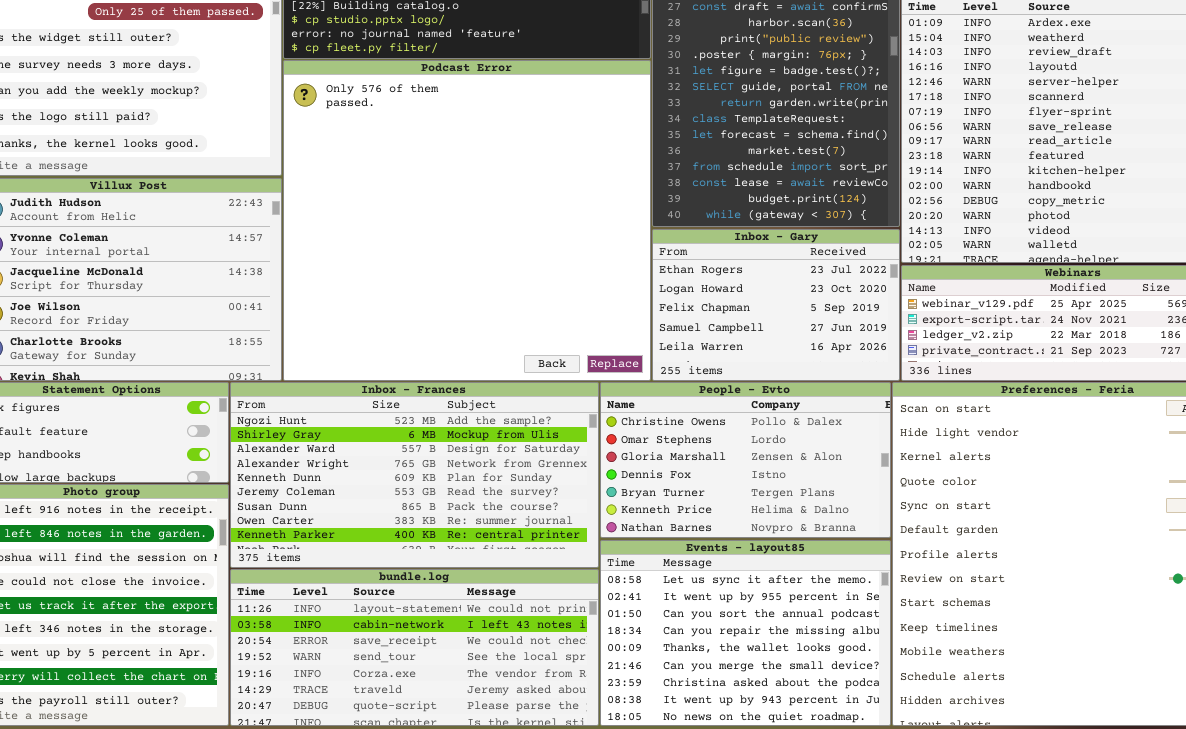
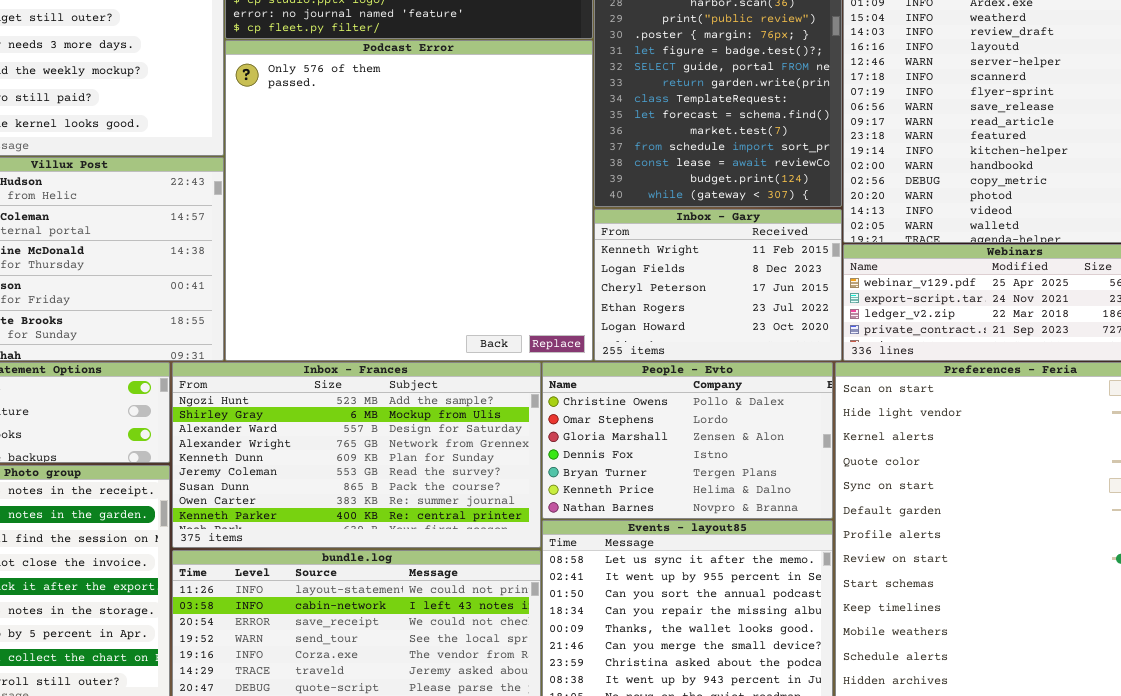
Inbox - Gary: [652,229,900,381] -> [594,209,842,361], scrolled up 3 rows

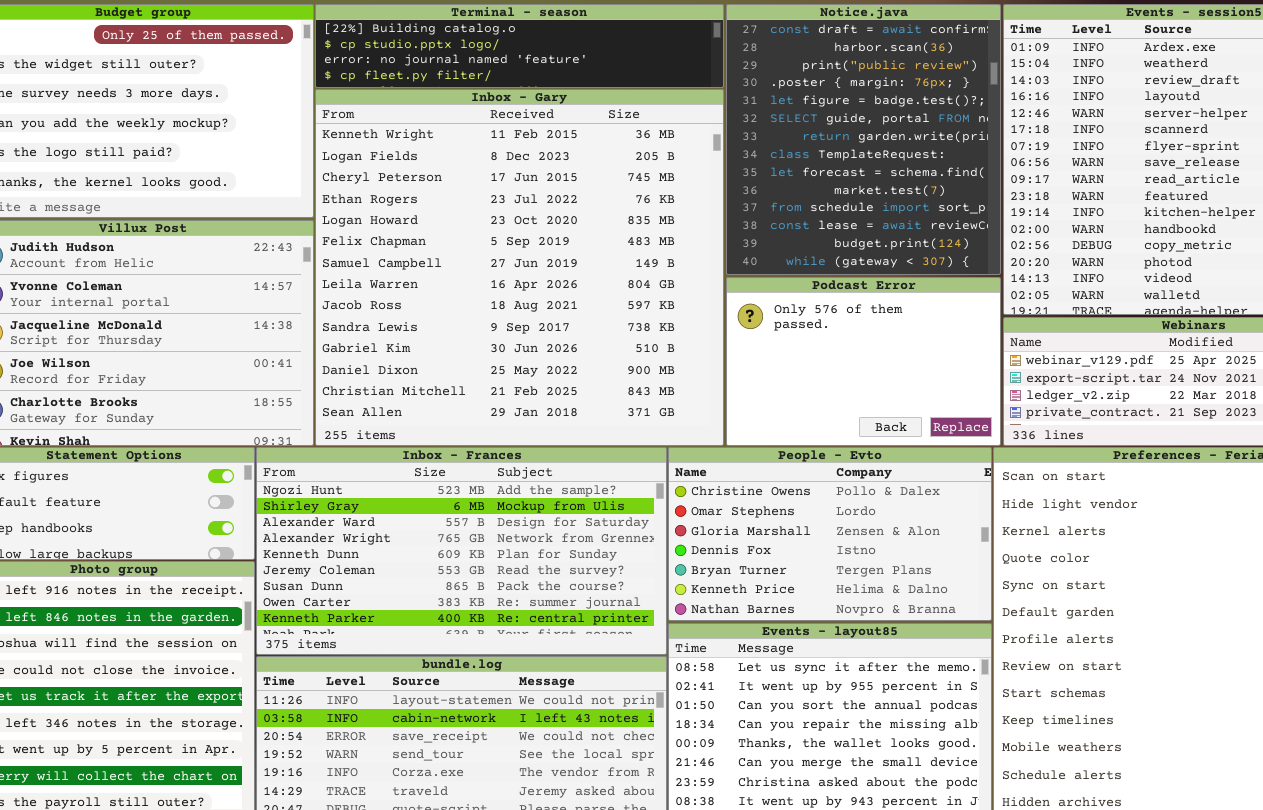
Podcast Error: [225,40,593,361] -> [726,277,1001,446], moved, resized
Inbox - Gary: [594,209,842,361] -> [315,89,724,446], moved, resized

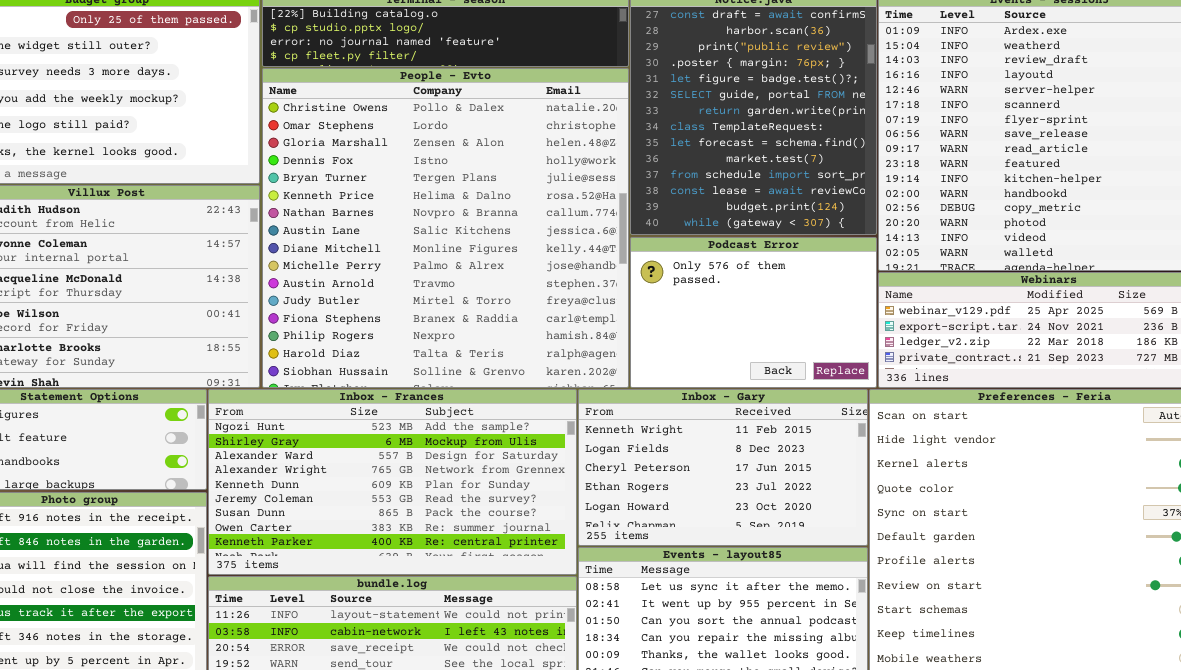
Inbox - Gary: [315,89,724,446] -> [578,389,868,546], moved, resized
People - Evto: [668,447,992,621] -> [262,68,629,388], moved, resized

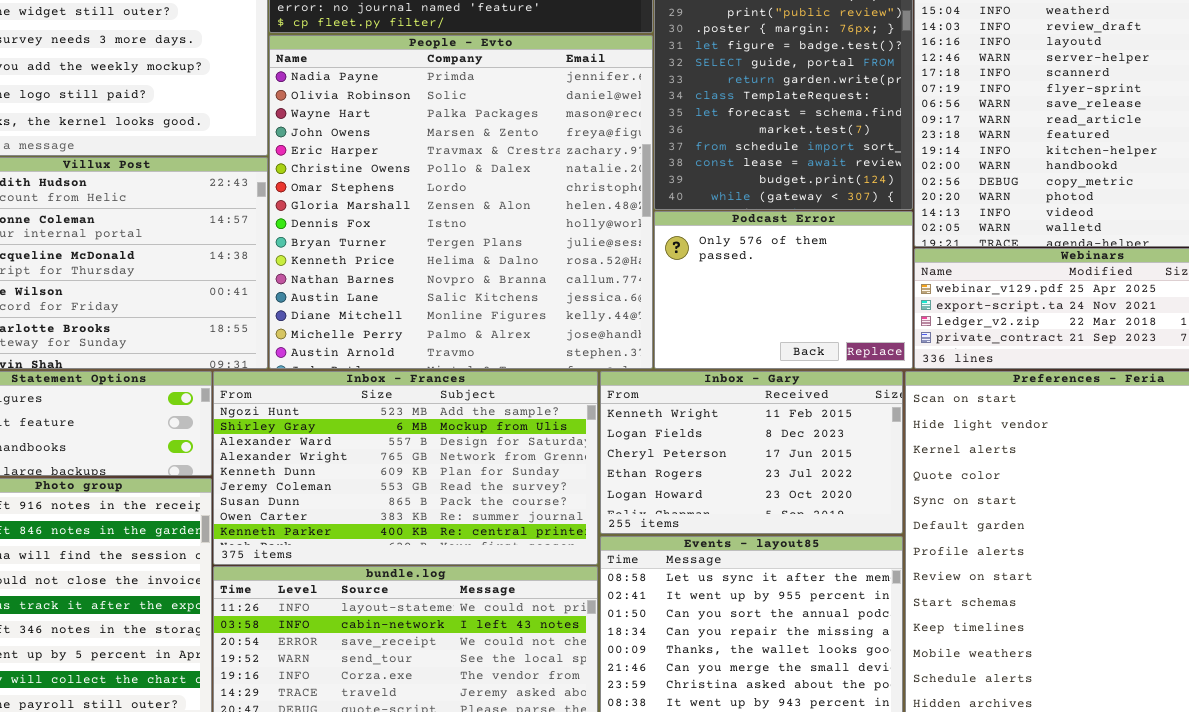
People - Evto: [262,68,629,388] -> [269,35,653,369], scrolled up 5 rows

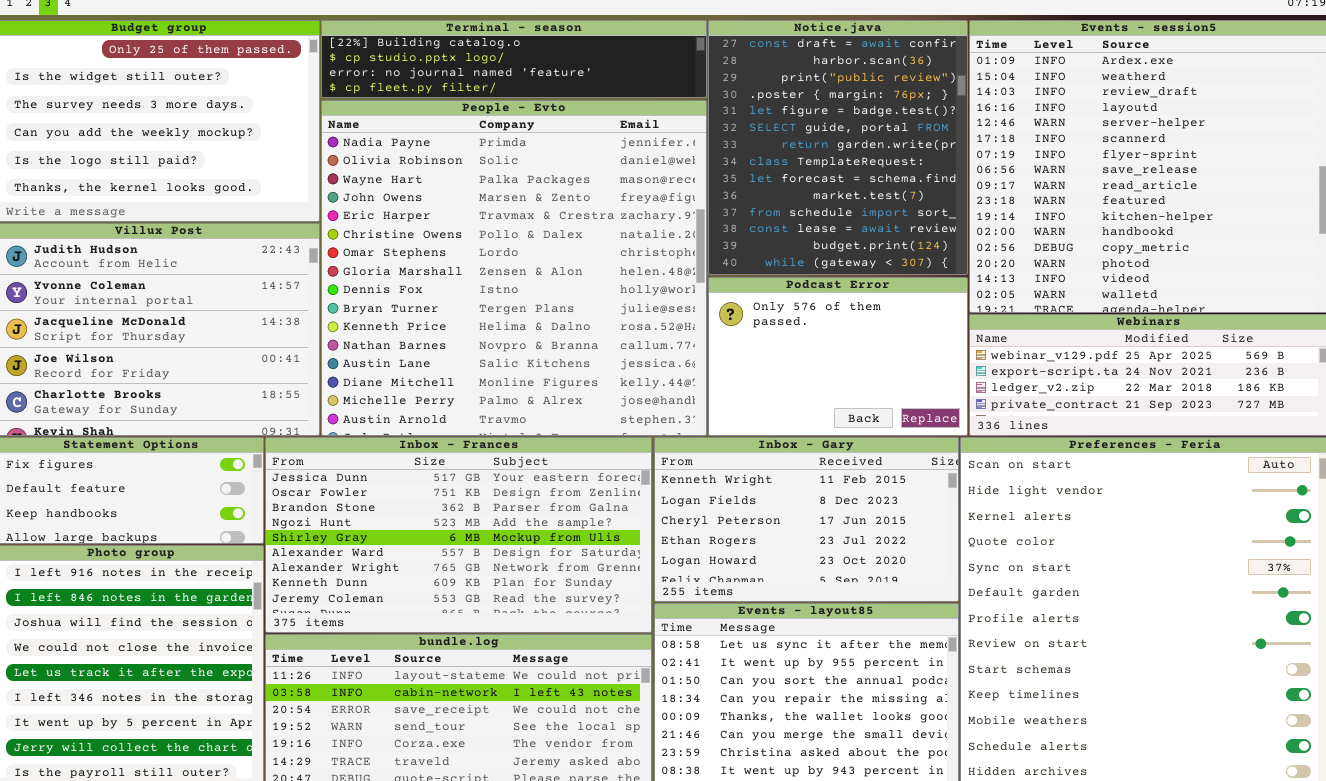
Inbox - Frances: [213,371,598,565] -> [265,437,652,633], scrolled up 3 rows

